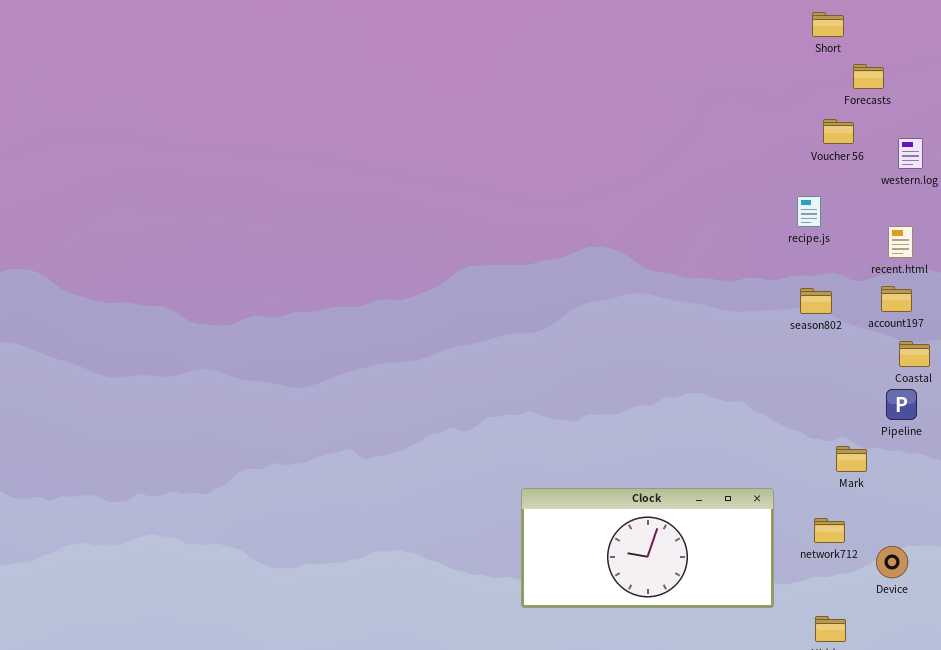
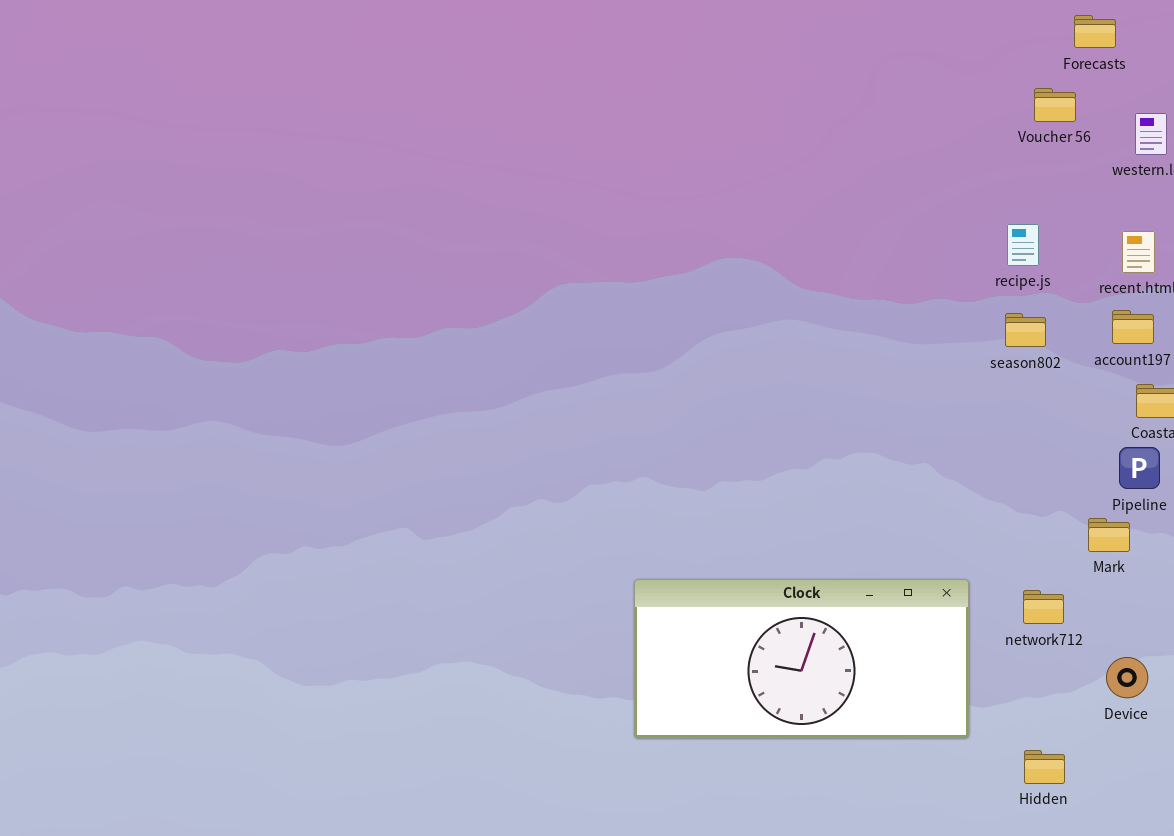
recipe.js: [797,196,821,227] -> [1007,224,1039,266], moved
Mark: [836,446,867,472] -> [1088,518,1130,552], moved
network712: [814,518,845,543] -> [1023,590,1064,624], moved

